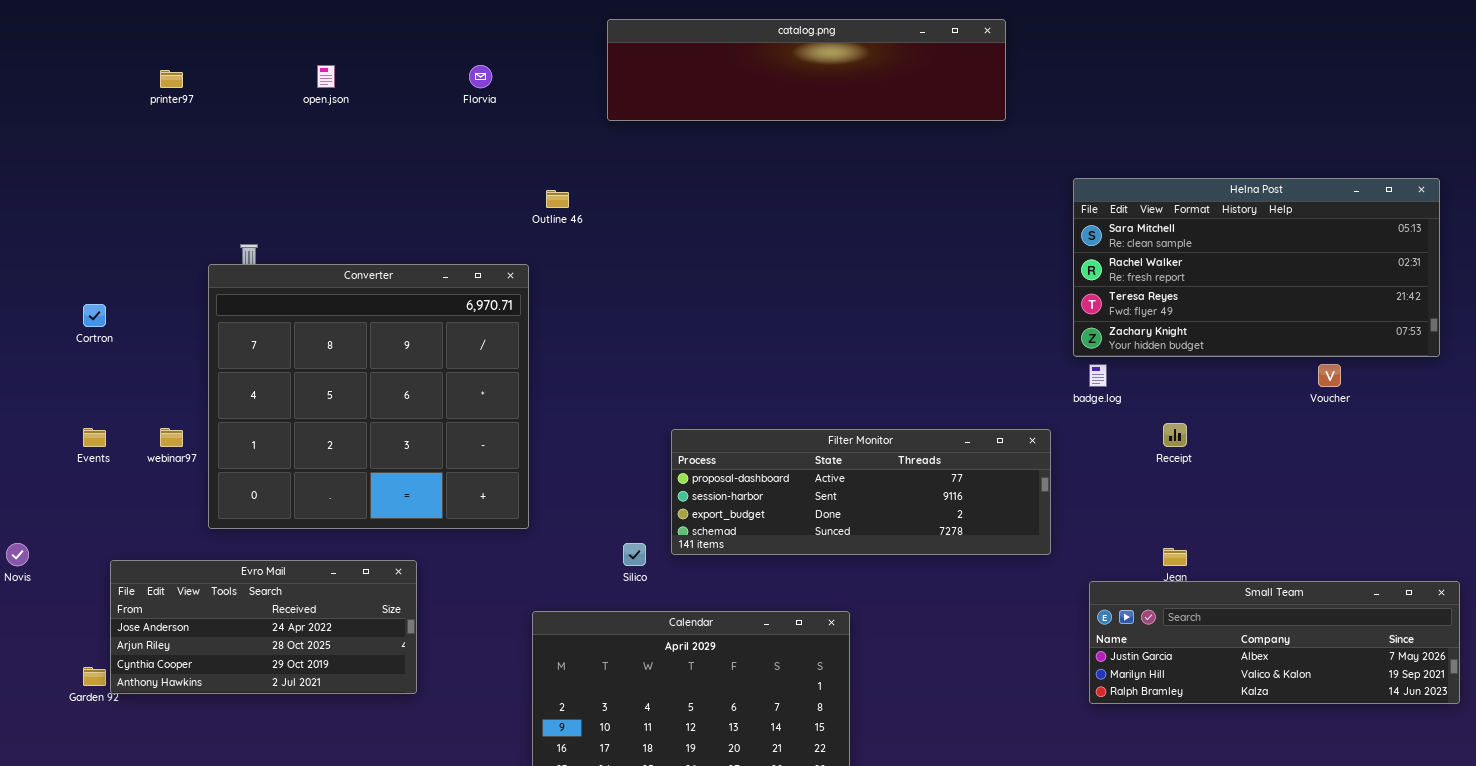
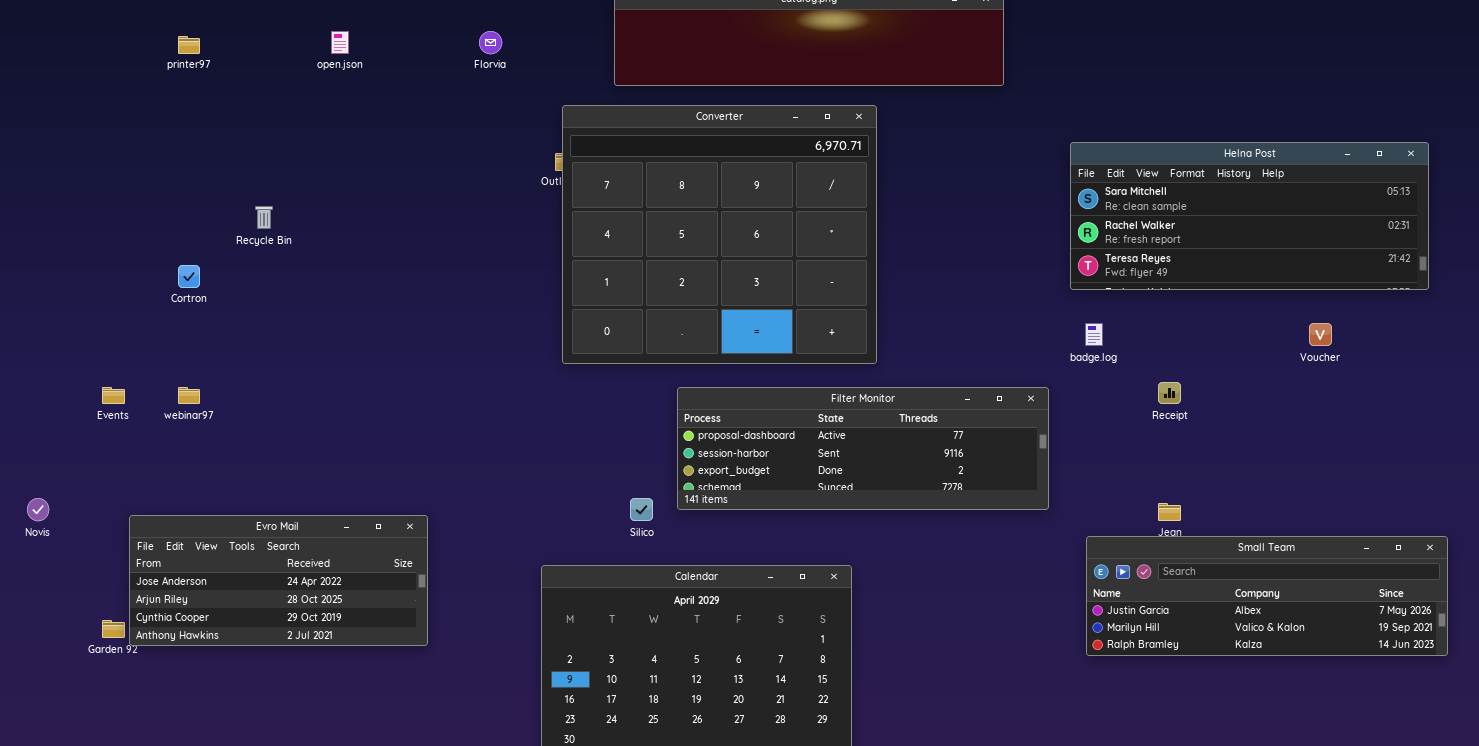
Helna Post: [1073,178,1440,357] -> [1070,142,1429,290], resized
Converter: [208,264,529,529] -> [562,105,877,364], moved
Cortron: [83,304,106,327] -> [178,265,200,288], moved

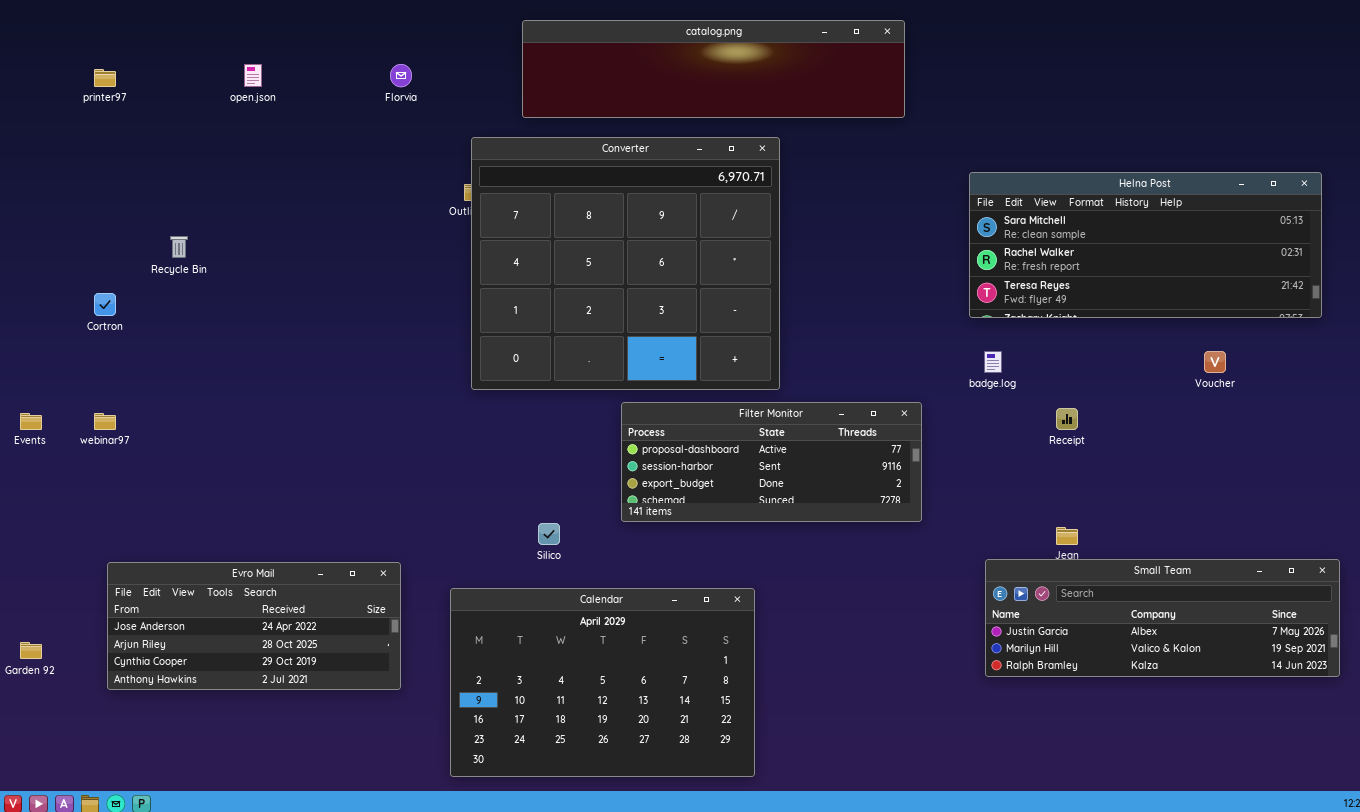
Filter Monitor: [677,387,1049,510] -> [621,402,922,522], moved, resized
Evro Mail: [129,515,428,646] -> [107,562,401,690], moved

